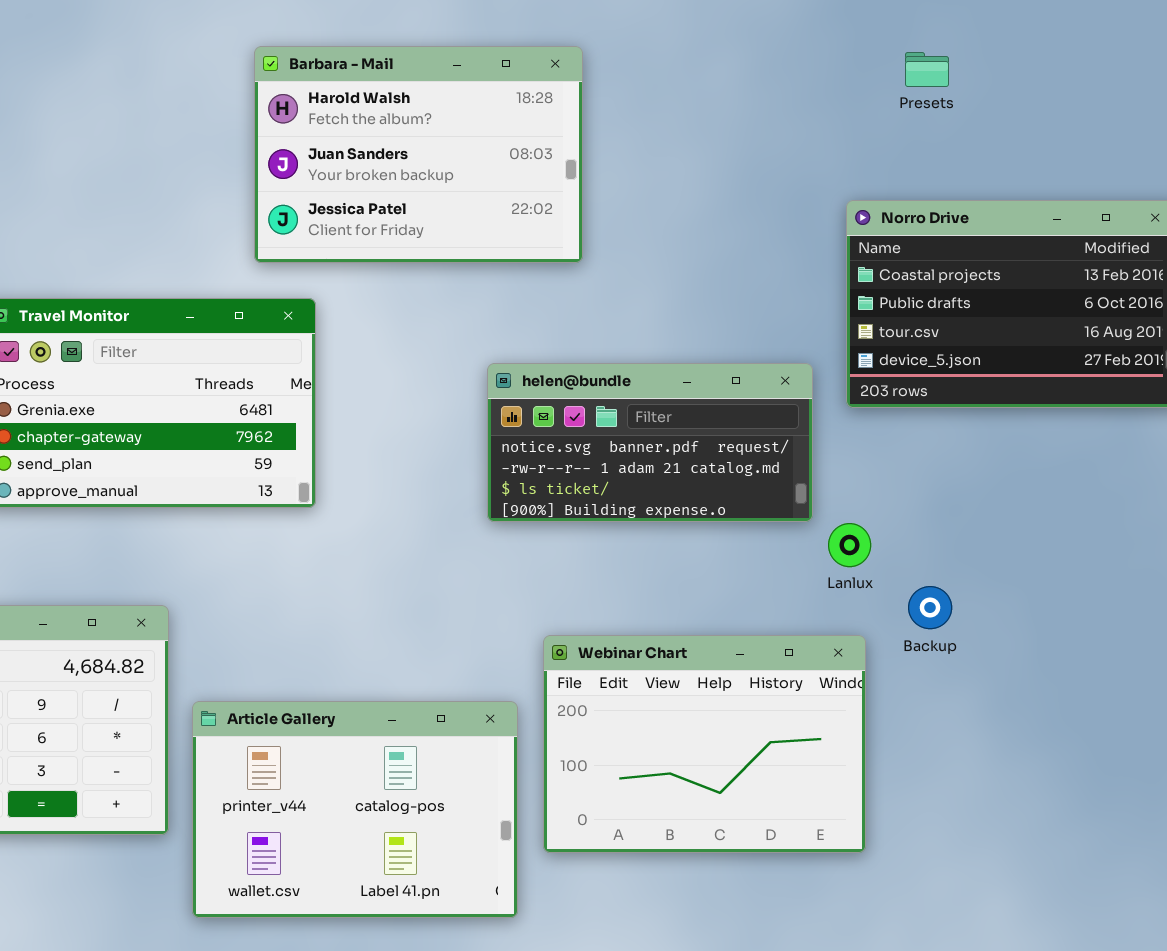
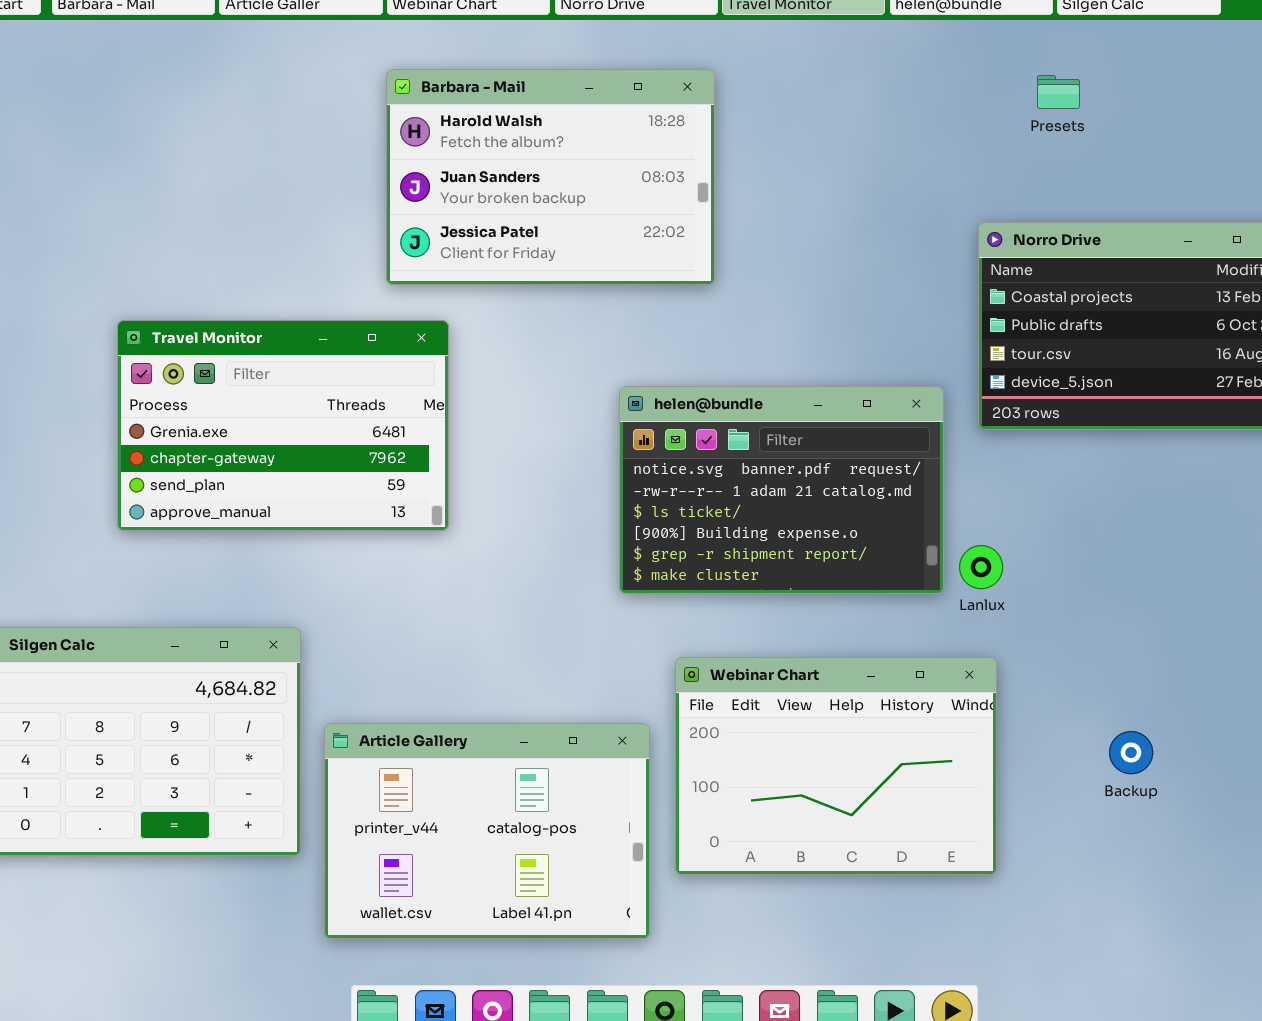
helen@bundle: [487,363,813,522] -> [619,386,944,594], resized
Backup: [908,586,952,629] -> [1109,731,1153,774], moved

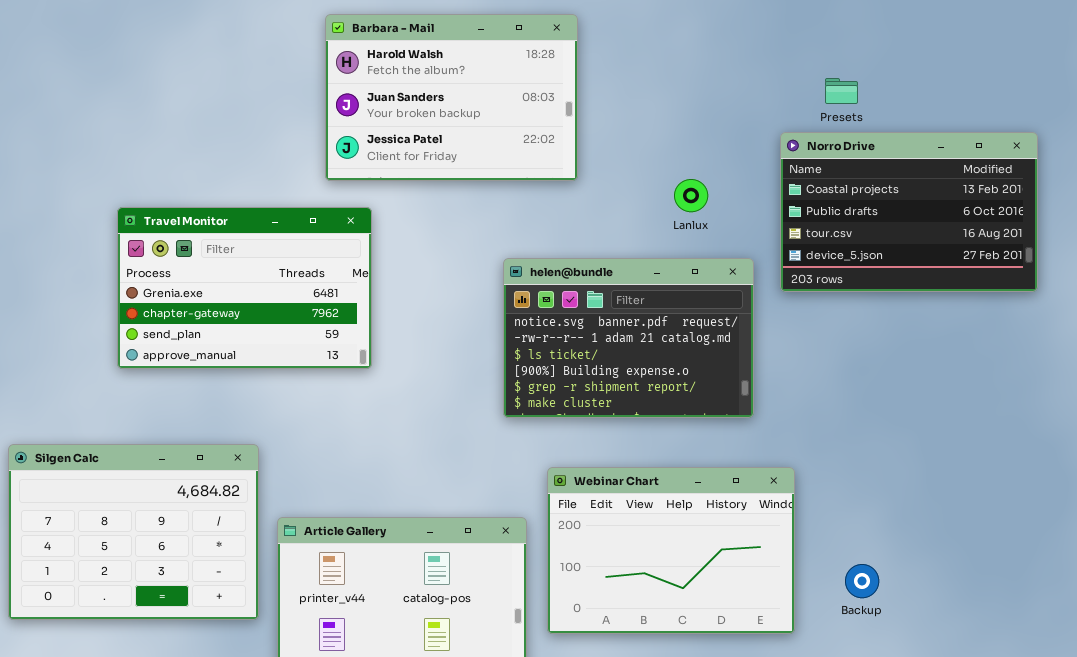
Presets: [1037,75,1080,109] -> [825,78,858,104], moved
Lanlux: [959,545,1003,589] -> [674,179,708,212], moved
Backup: [1109,731,1153,774] -> [845,564,879,598], moved

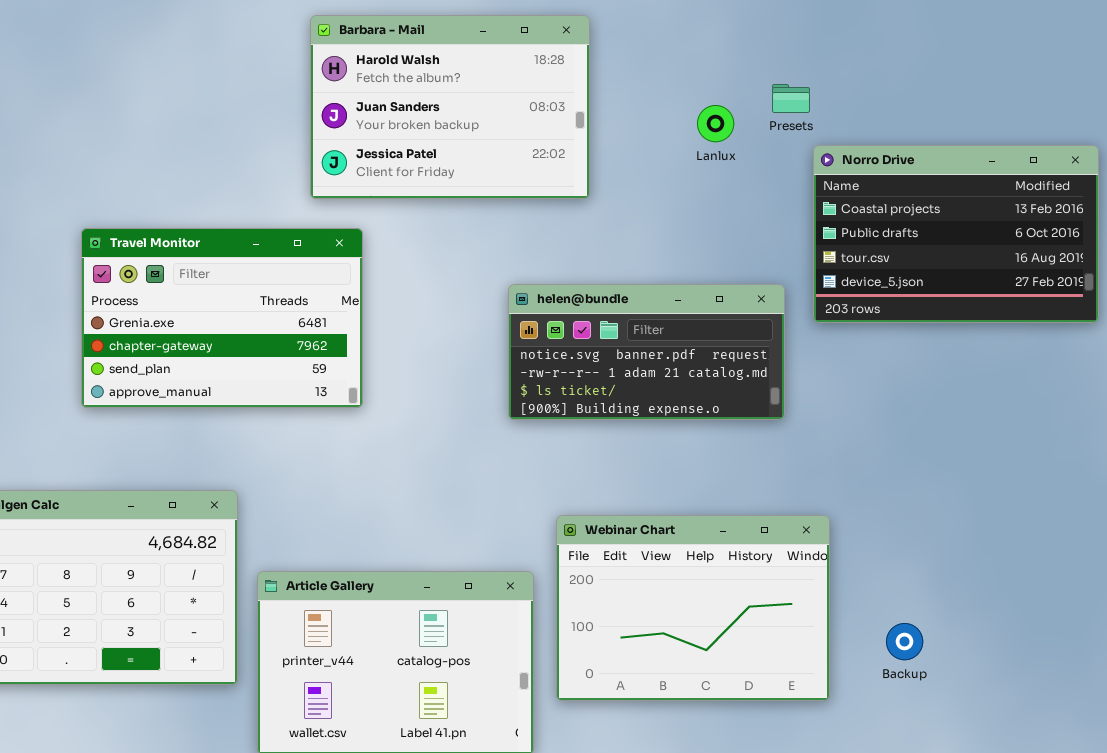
Presets: [825,78,858,104] -> [772,84,810,113], moved
Lanlux: [674,179,708,212] -> [697,105,734,142], moved
helen@bundle: [503,258,754,418] -> [508,284,785,420], resized

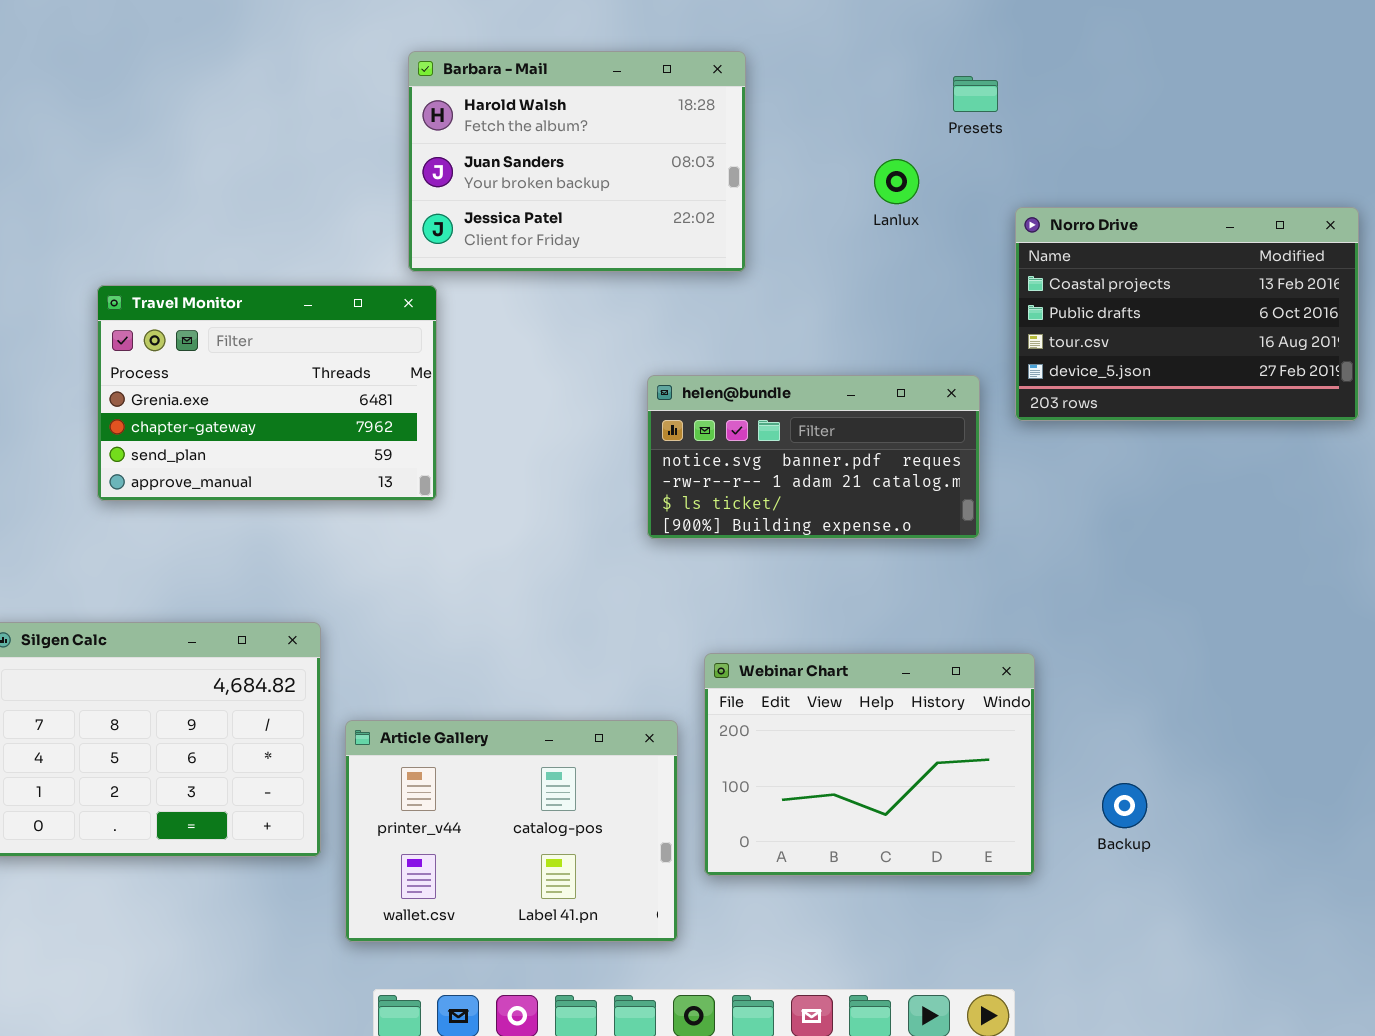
Presets: [772,84,810,113] -> [953,76,998,112], moved
Travel Monitor: [81,228,363,408] -> [97,285,437,501], moved

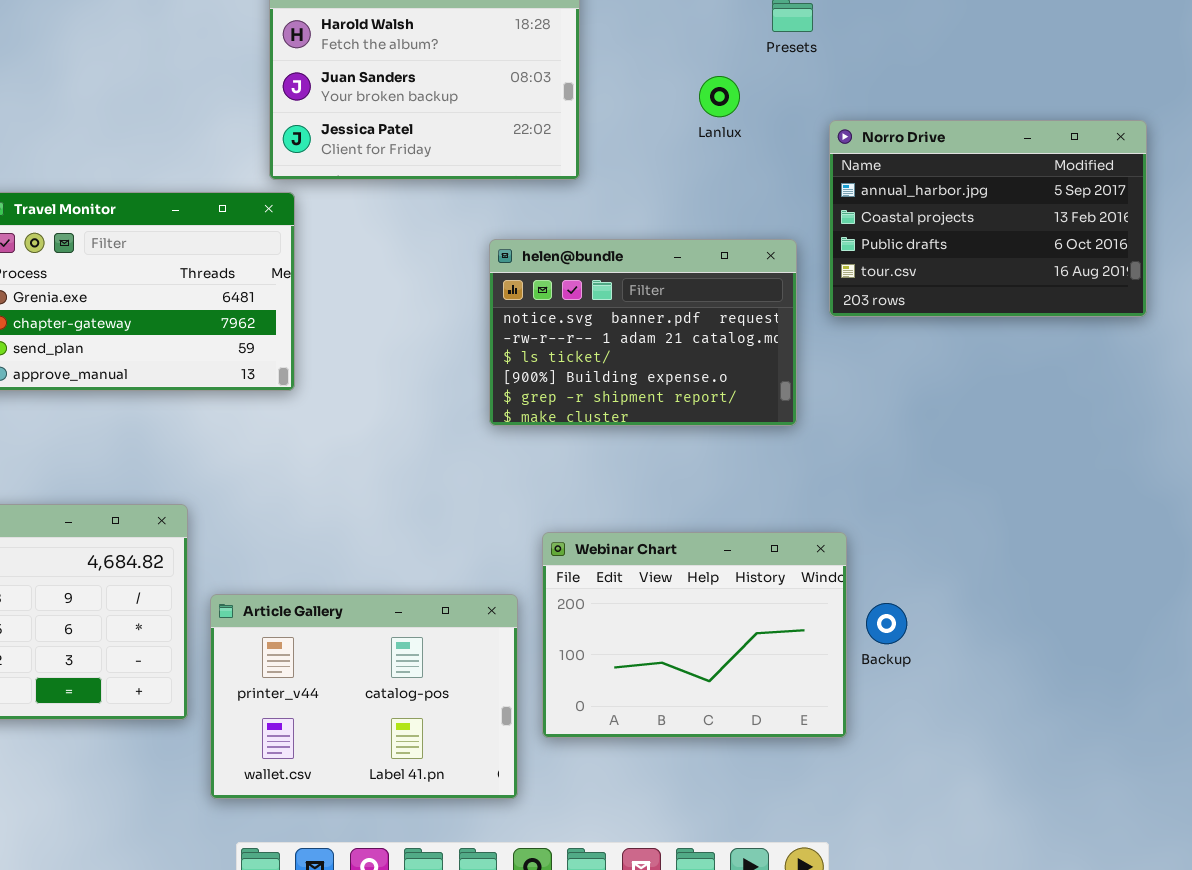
Norro Drive: [1015,207,1359,421] -> [829,120,1147,317], scrolled up 1 row
helen@bundle: [647,375,980,539] -> [489,239,797,426], resized
Backup: [1102,783,1147,828] -> [866,603,907,644], moved

